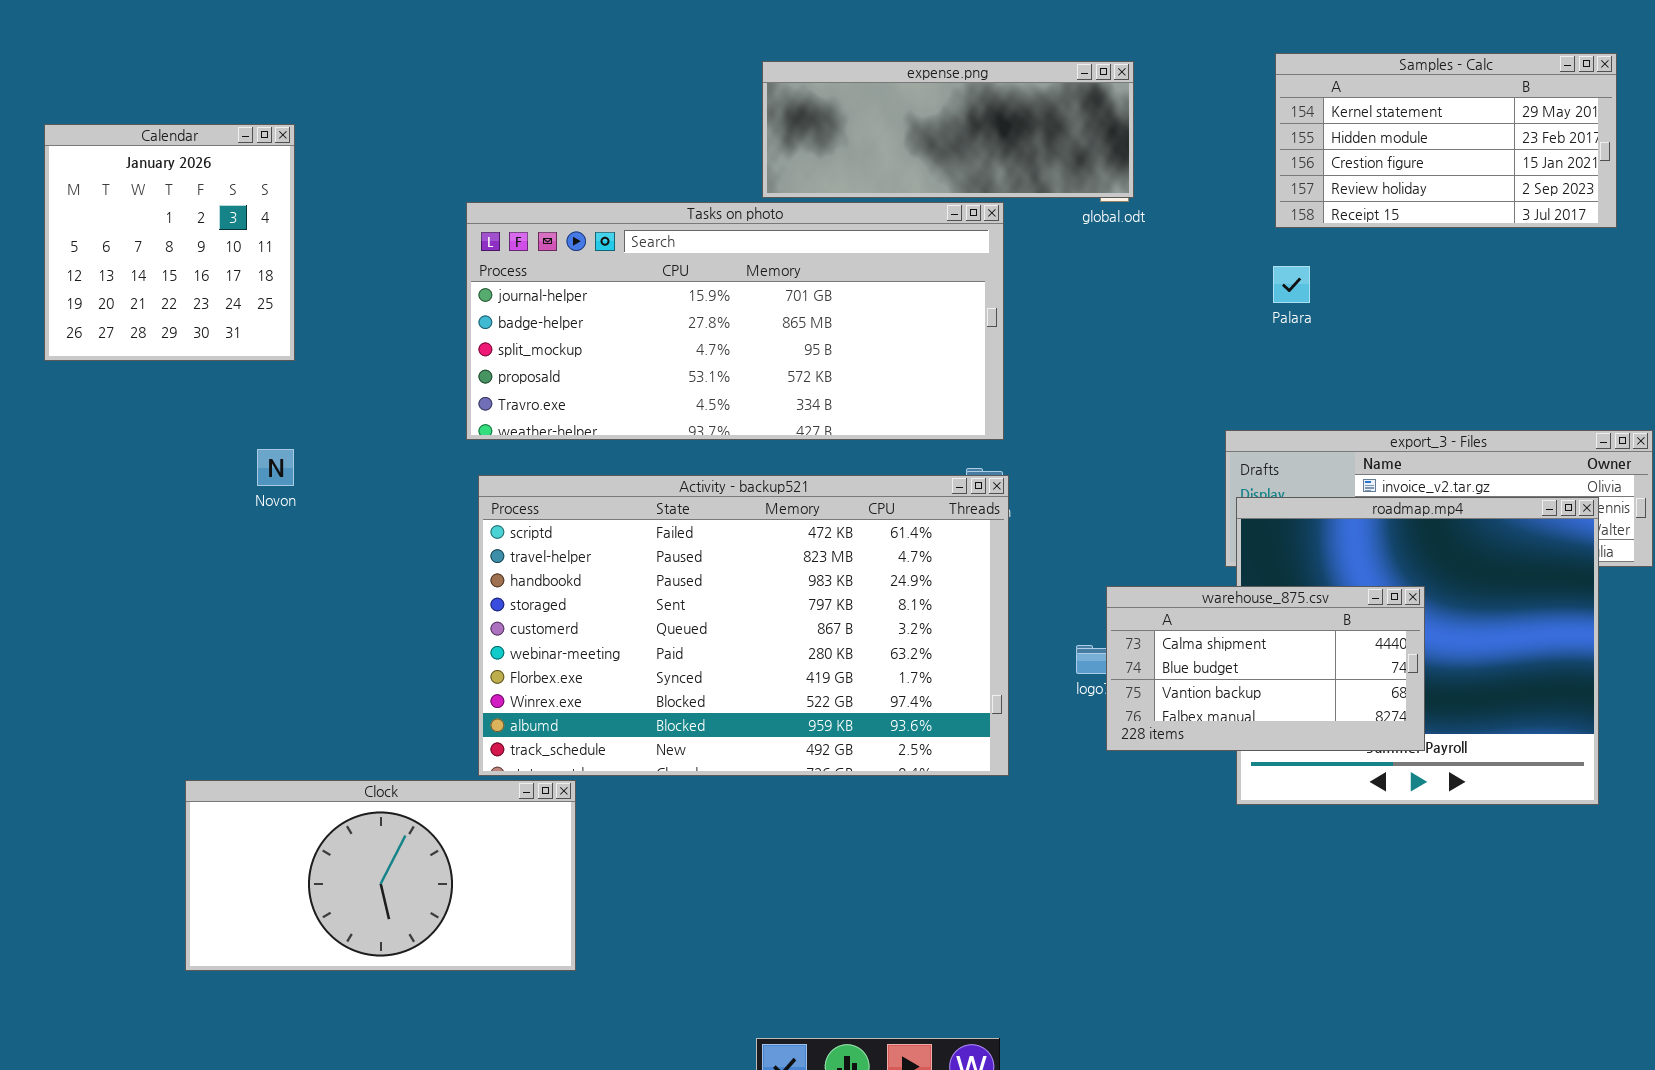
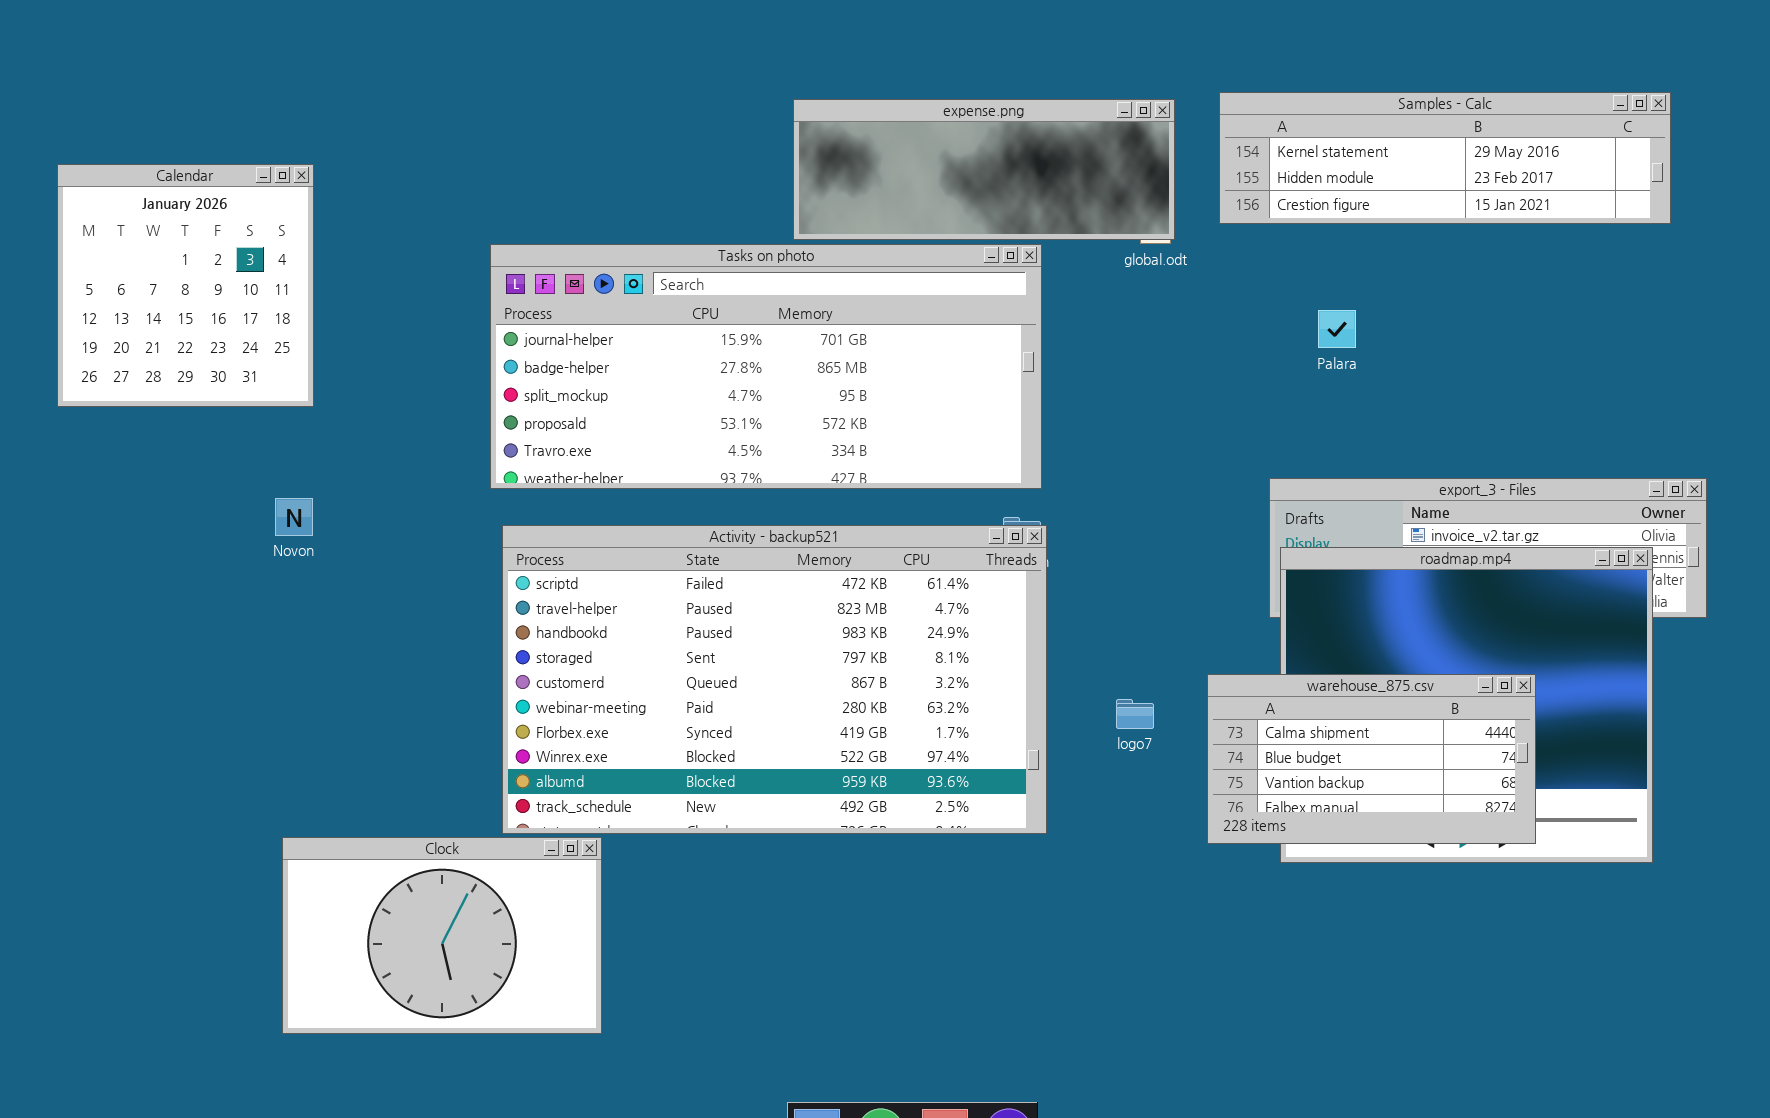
Samples - Calc: [1275,53,1617,228] -> [1219,92,1671,224], resized
warehouse_875.csv: [1106,586,1425,751] -> [1207,674,1536,844], moved
Clock: [185,780,576,971] -> [282,837,602,1034], resized

